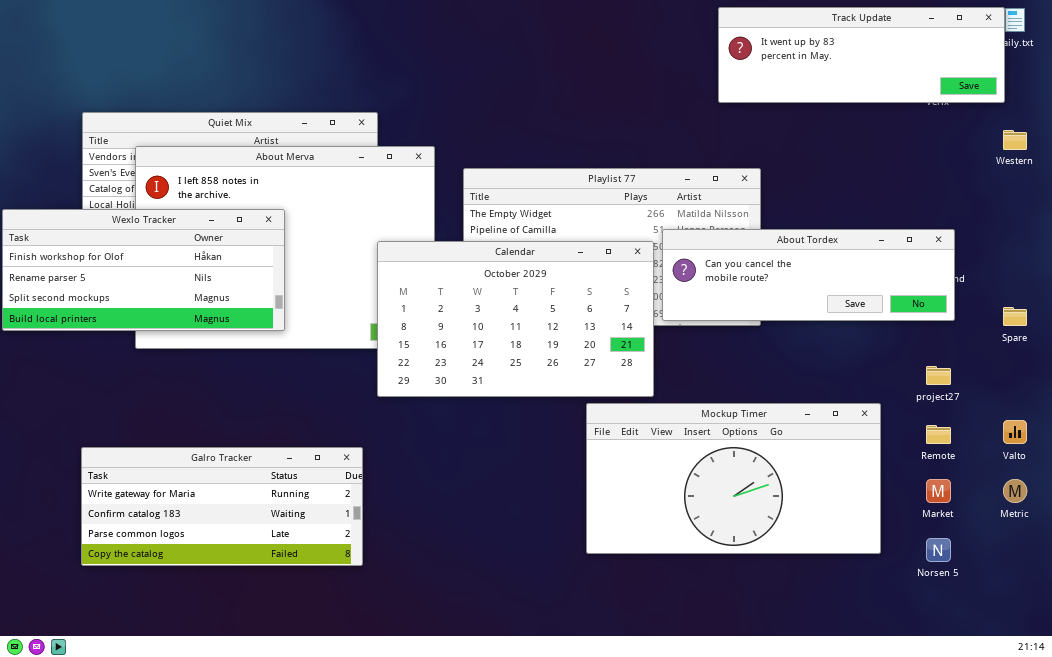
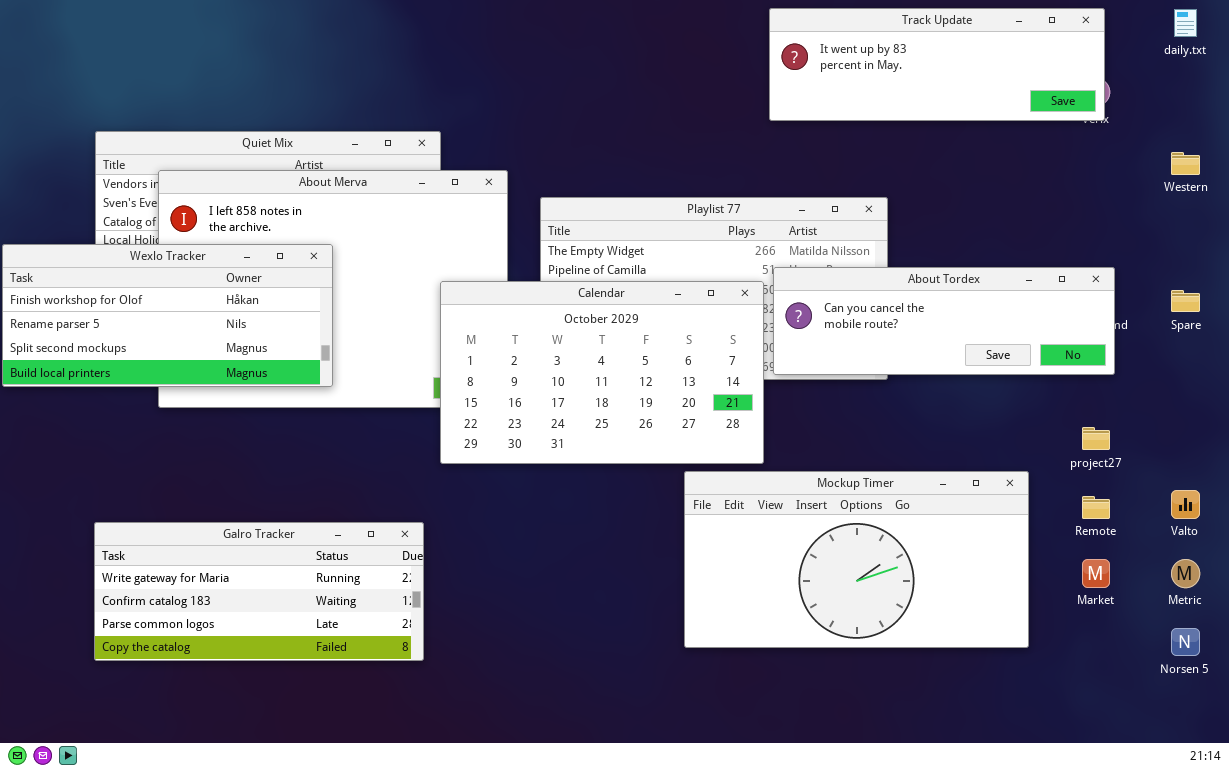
Track Update: [718,7,1005,103] -> [769,8,1105,121], moved
Spare: [1003,307,1027,326] -> [1171,290,1200,312], moved
Norsen 5: [926,538,951,562] -> [1171,628,1200,656], moved

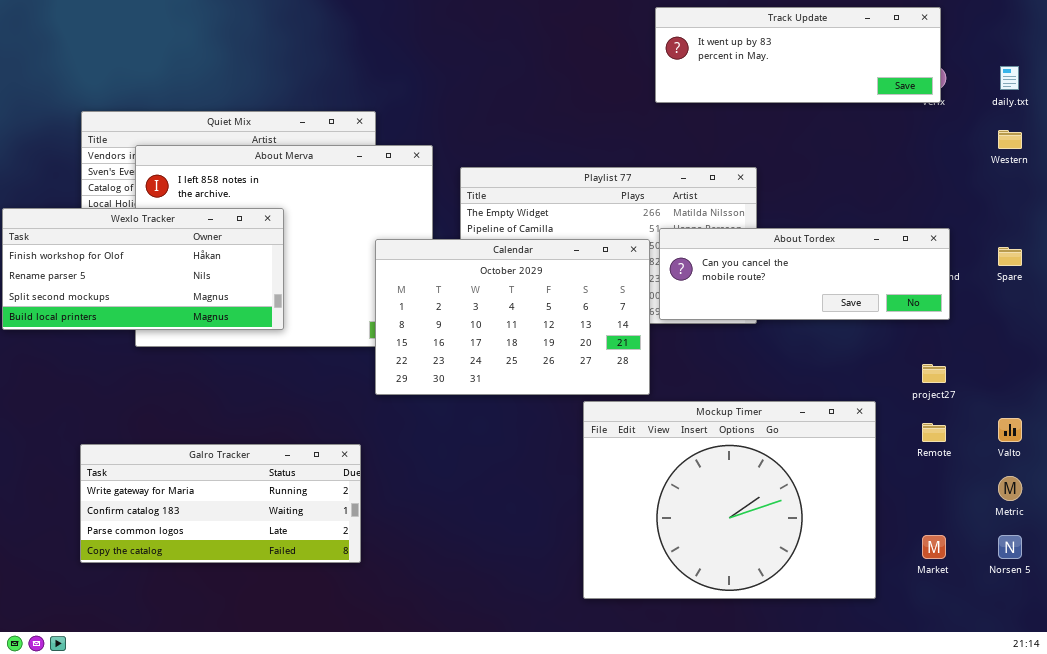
daily.txt: [1174,9,1197,37] -> [1000,66,1019,90], moved
Mockup Timer: [684,471,1029,648] -> [583,401,876,599], resized
Market: [1082,559,1110,588] -> [922,535,946,559], moved

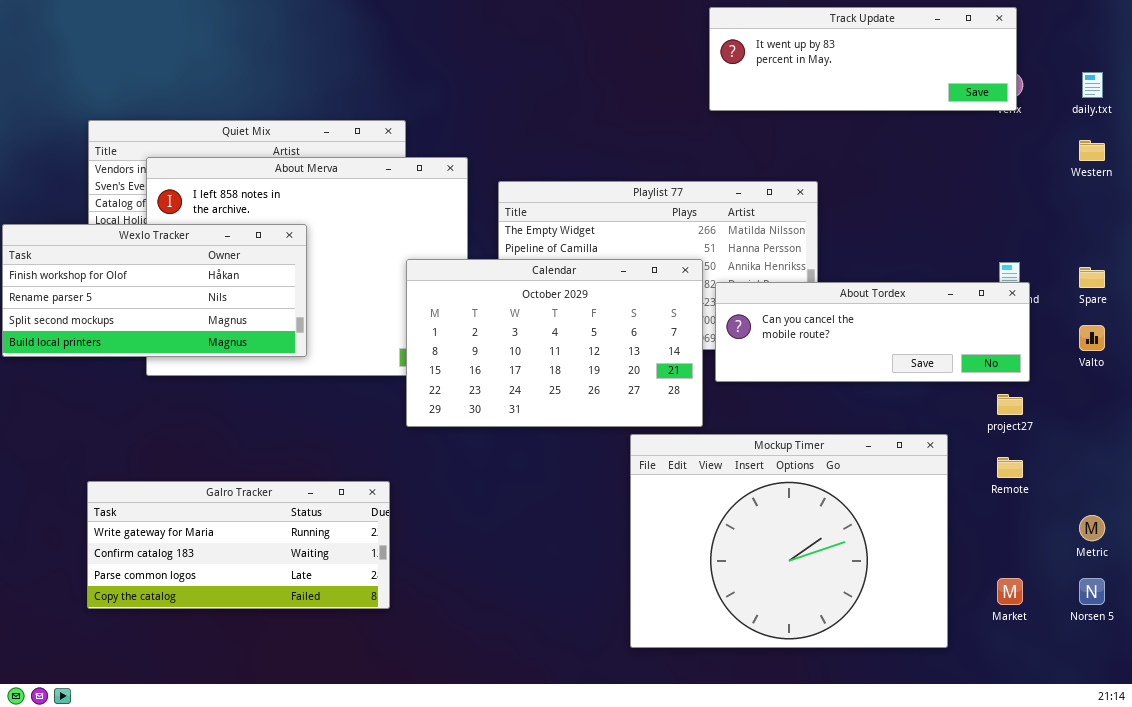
About Tordex: [659,228,950,320] -> [715,282,1030,382], moved
Valto: [998,418,1022,442] -> [1079,325,1105,351], moved

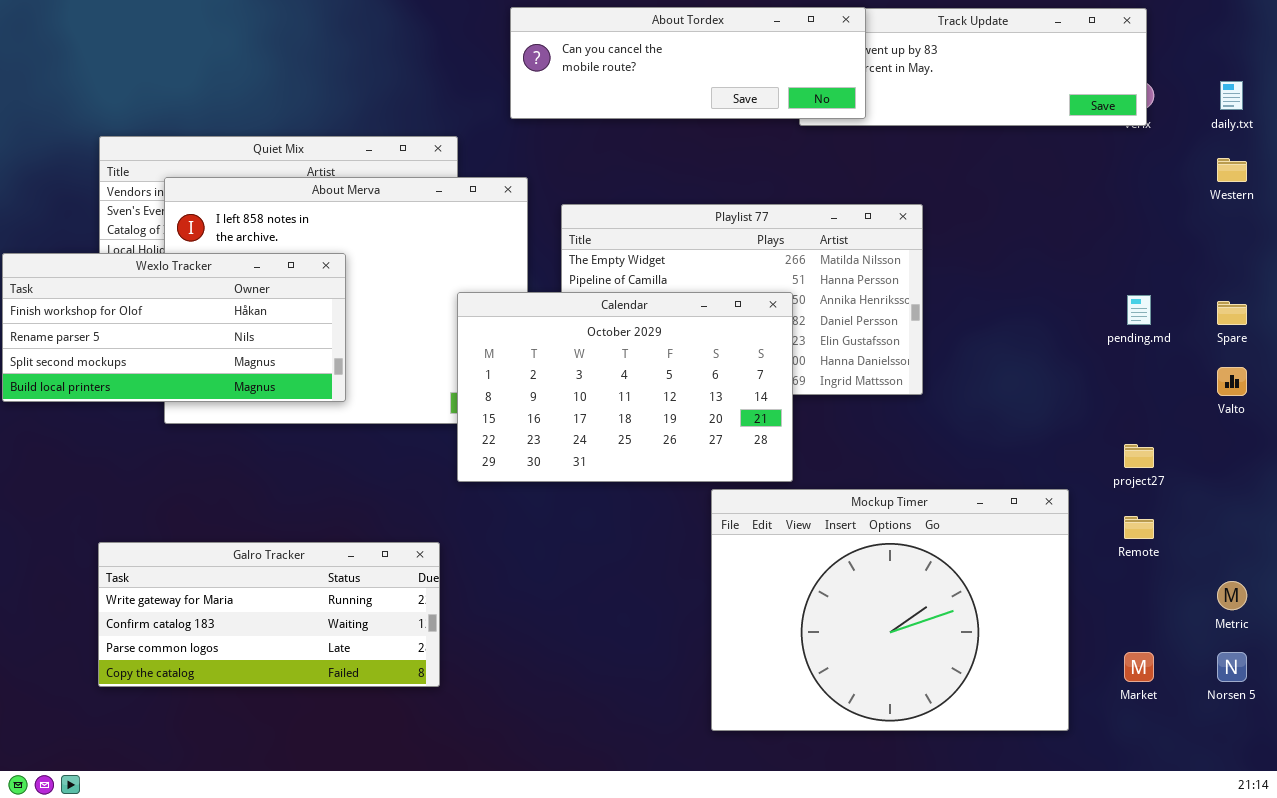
About Tordex: [715,282,1030,382] -> [510,7,866,119], moved

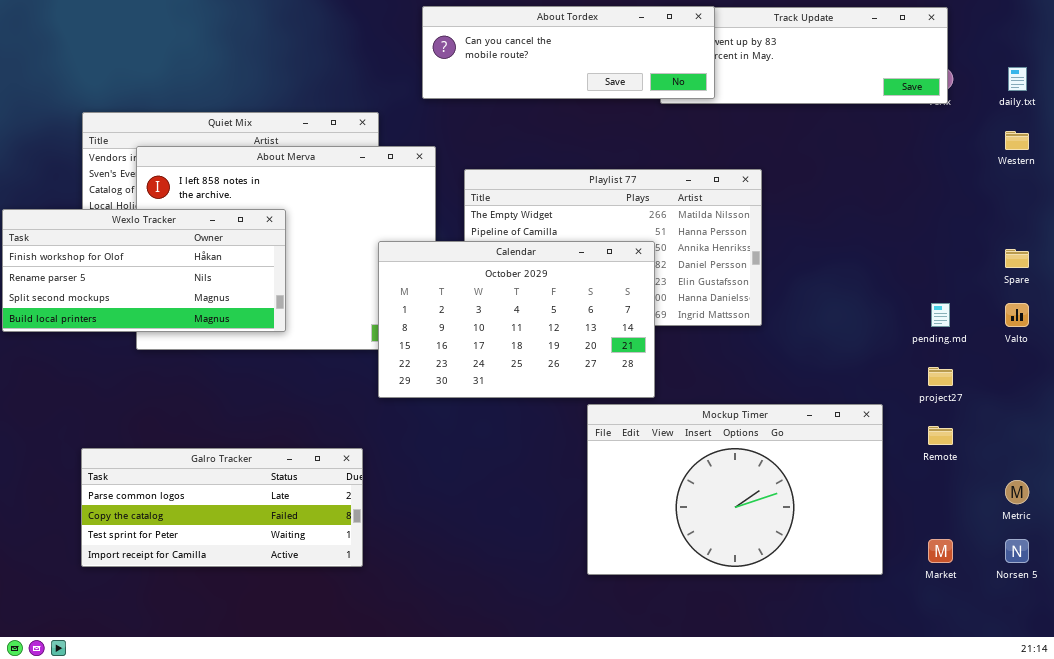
pending.md: [1127,295,1151,325] -> [931,303,950,327], moved
Mockup Timer: [711,489,1069,731] -> [587,404,883,575], resized
Galro Tracker: [98,542,440,687] -> [81,448,363,567], scrolled down 2 rows

